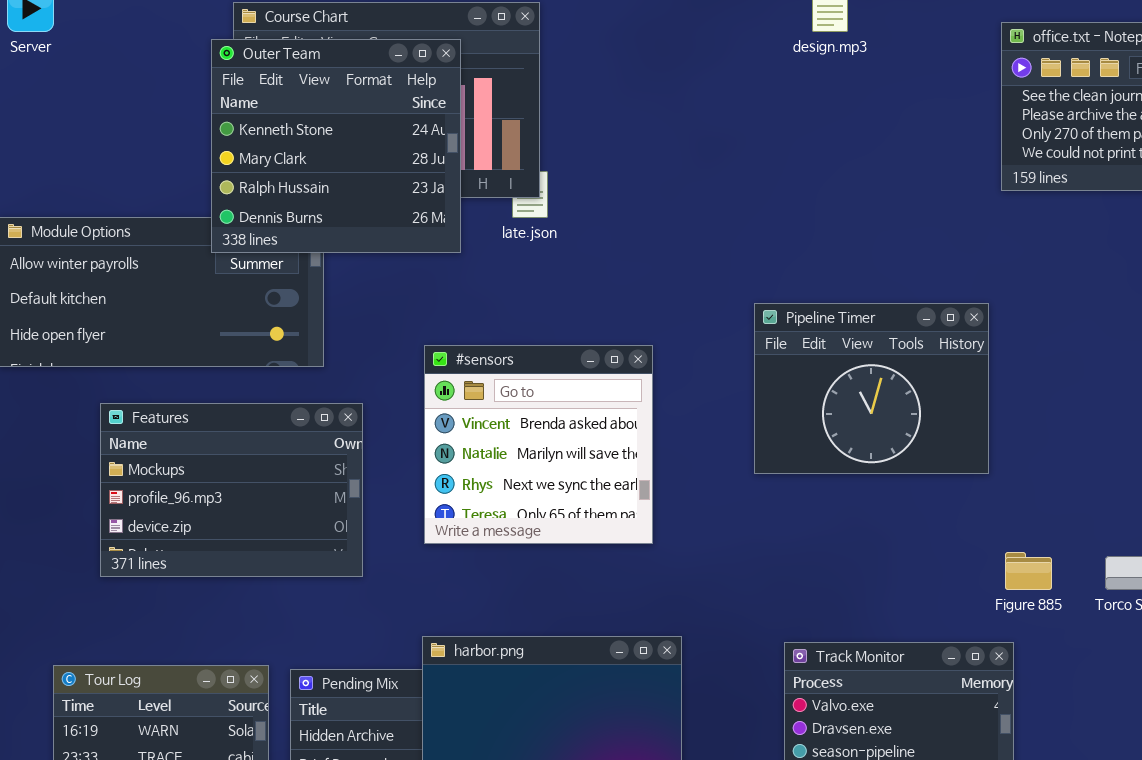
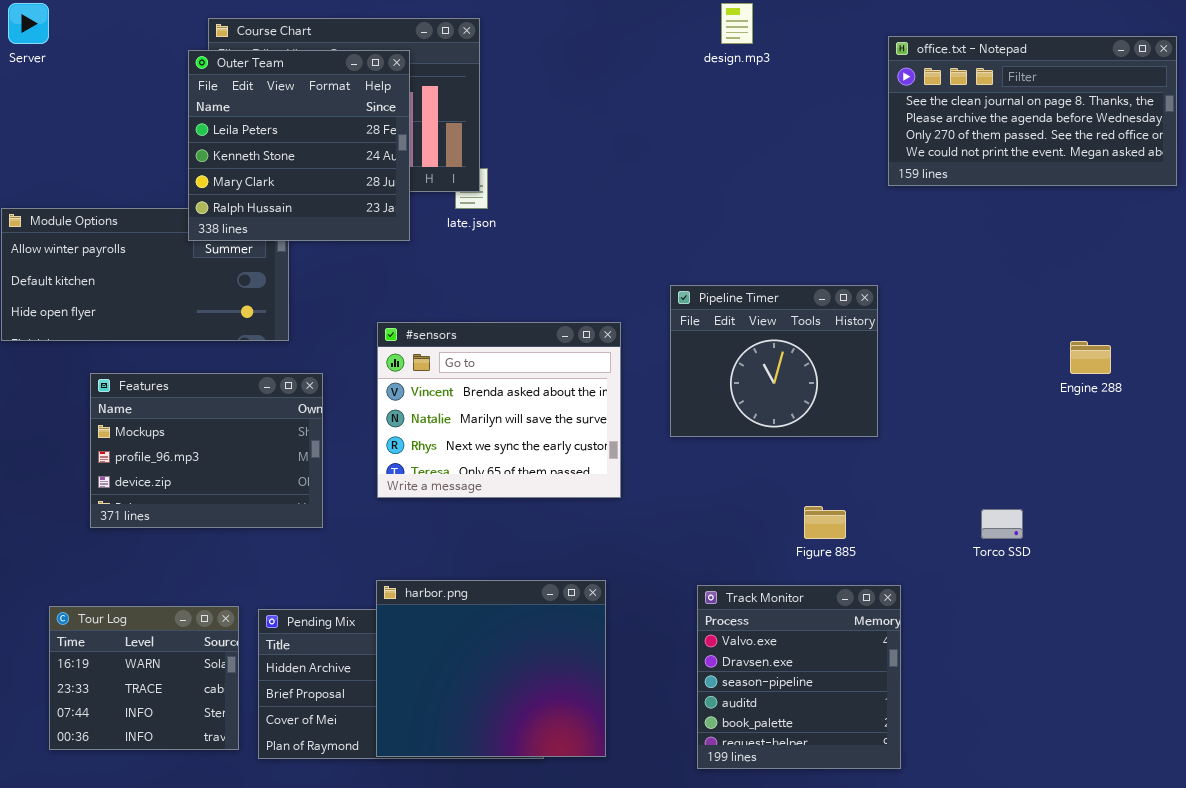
Outer Team: [211,39,461,253] -> [188,50,410,241], scrolled up 1 row
#sensors: [424,345,653,544] -> [377,322,621,498], resized
Figure 885: [1005,552,1052,590] -> [804,506,846,539], moved

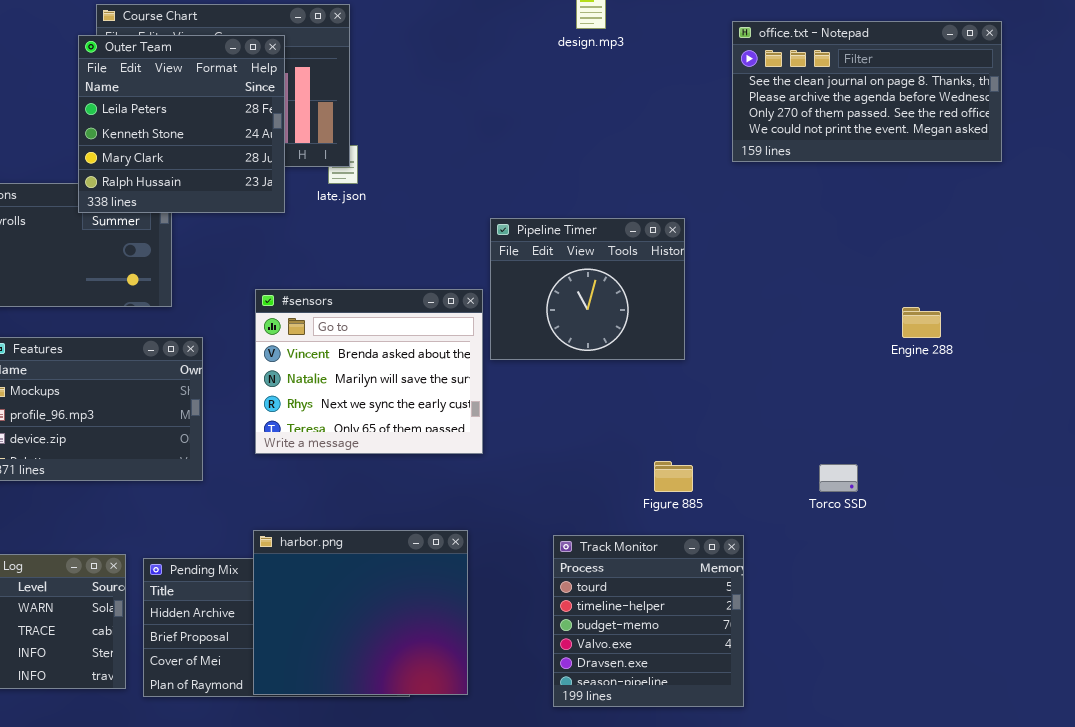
Pipeline Timer: [670,285,878,437] -> [490,218,685,360], moved
Track Monitor: [697,585,901,769] -> [553,535,744,707], scrolled up 3 rows

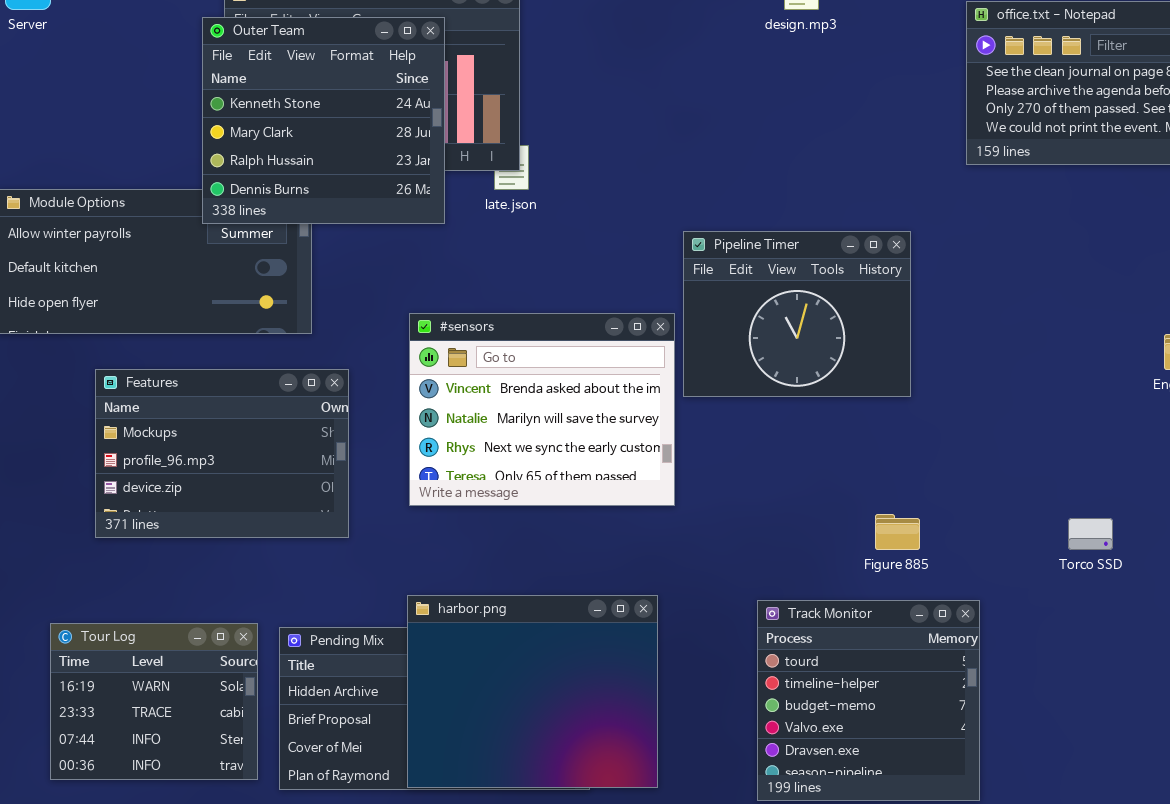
Outer Team: [78,35,285,213] -> [202,17,445,224], scrolled down 1 row

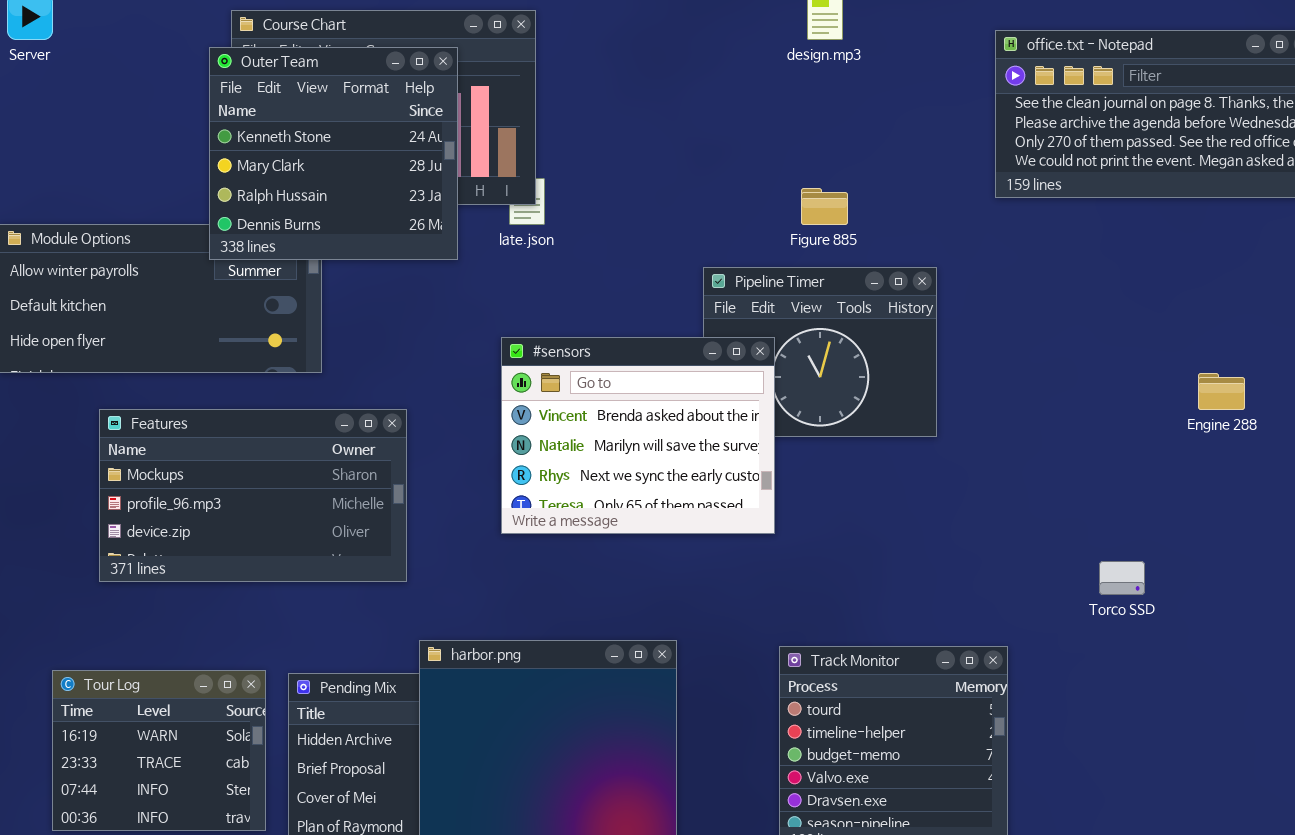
#sensors: [409,313,675,506] -> [501,337,775,534], moved
Features: [95,369,349,538] -> [99,409,407,582], resized
Figure 885: [875,514,920,550] -> [801,188,848,225], moved

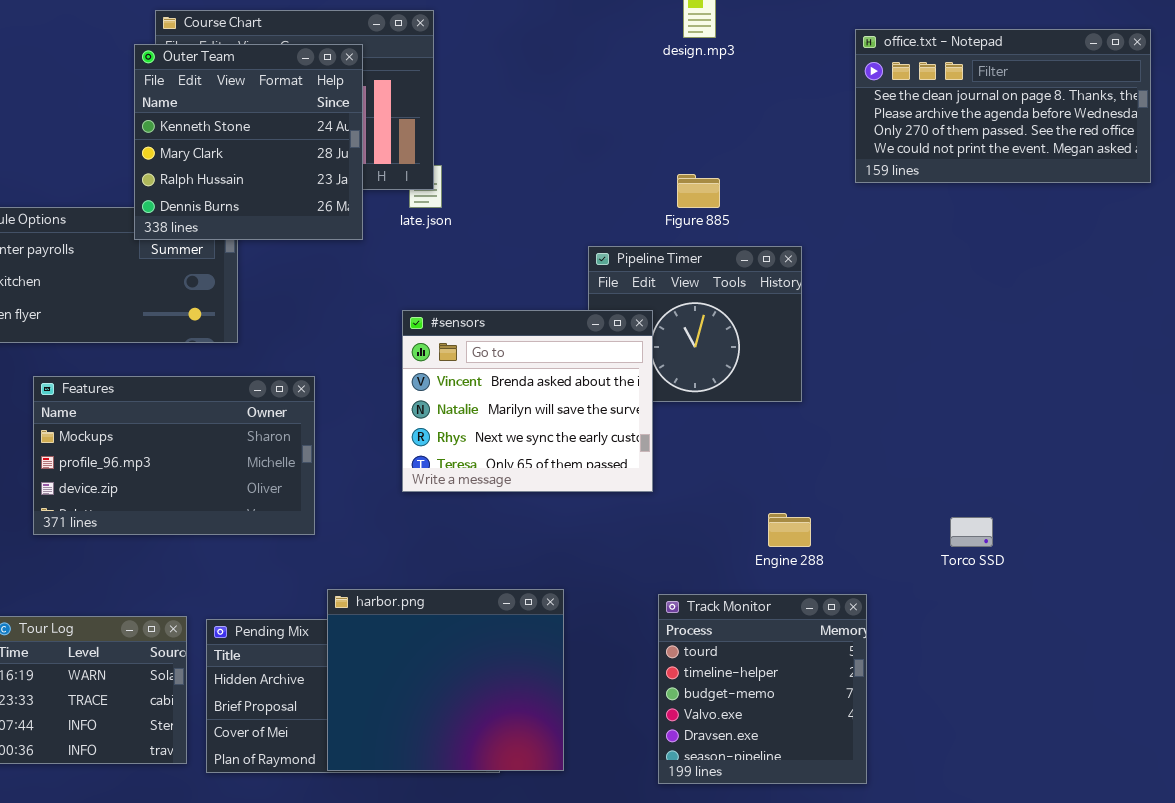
Engine 288: [1198,373,1245,410] -> [768,513,811,547], moved

